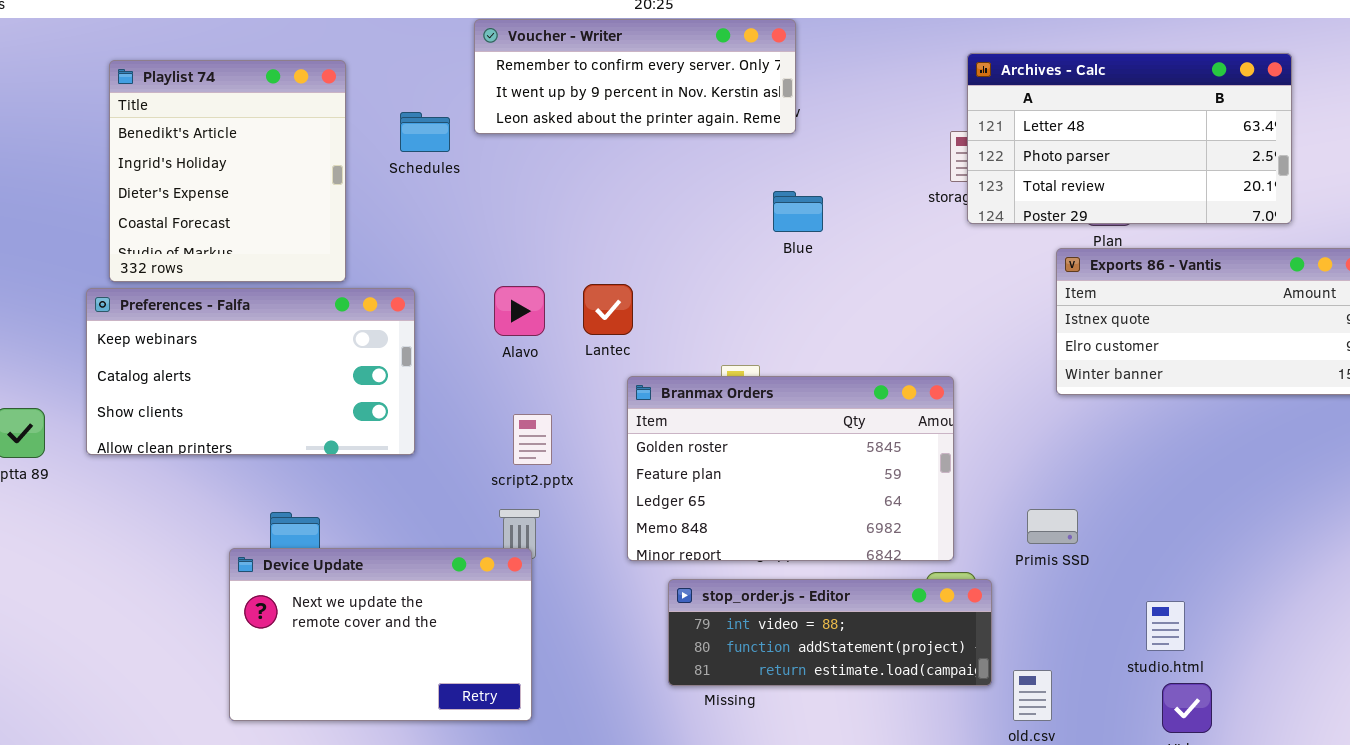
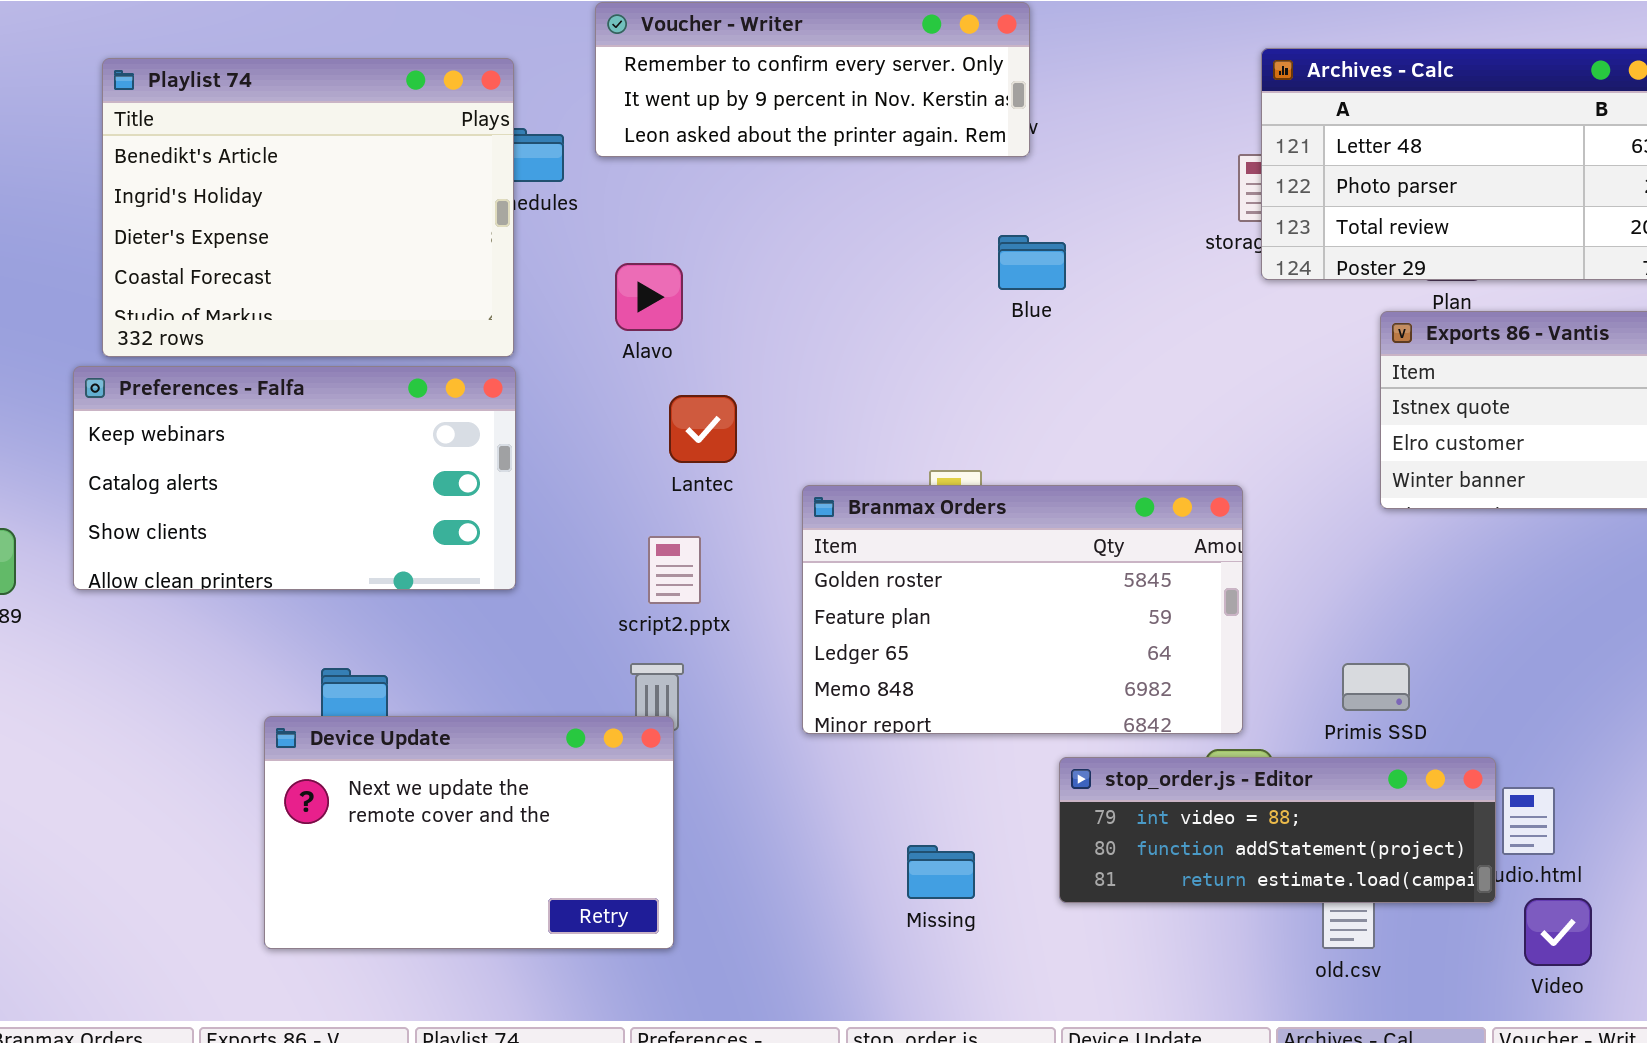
Playlist 74: [109,60,346,282] -> [102,58,514,357], resized
Lantec: [583,284,633,335] -> [669,395,737,463], moved
Alavo: [494,286,545,336] -> [615,263,683,331], moved
stop_order.js - Editor: [668,579,992,686] -> [1059,757,1496,903], moved

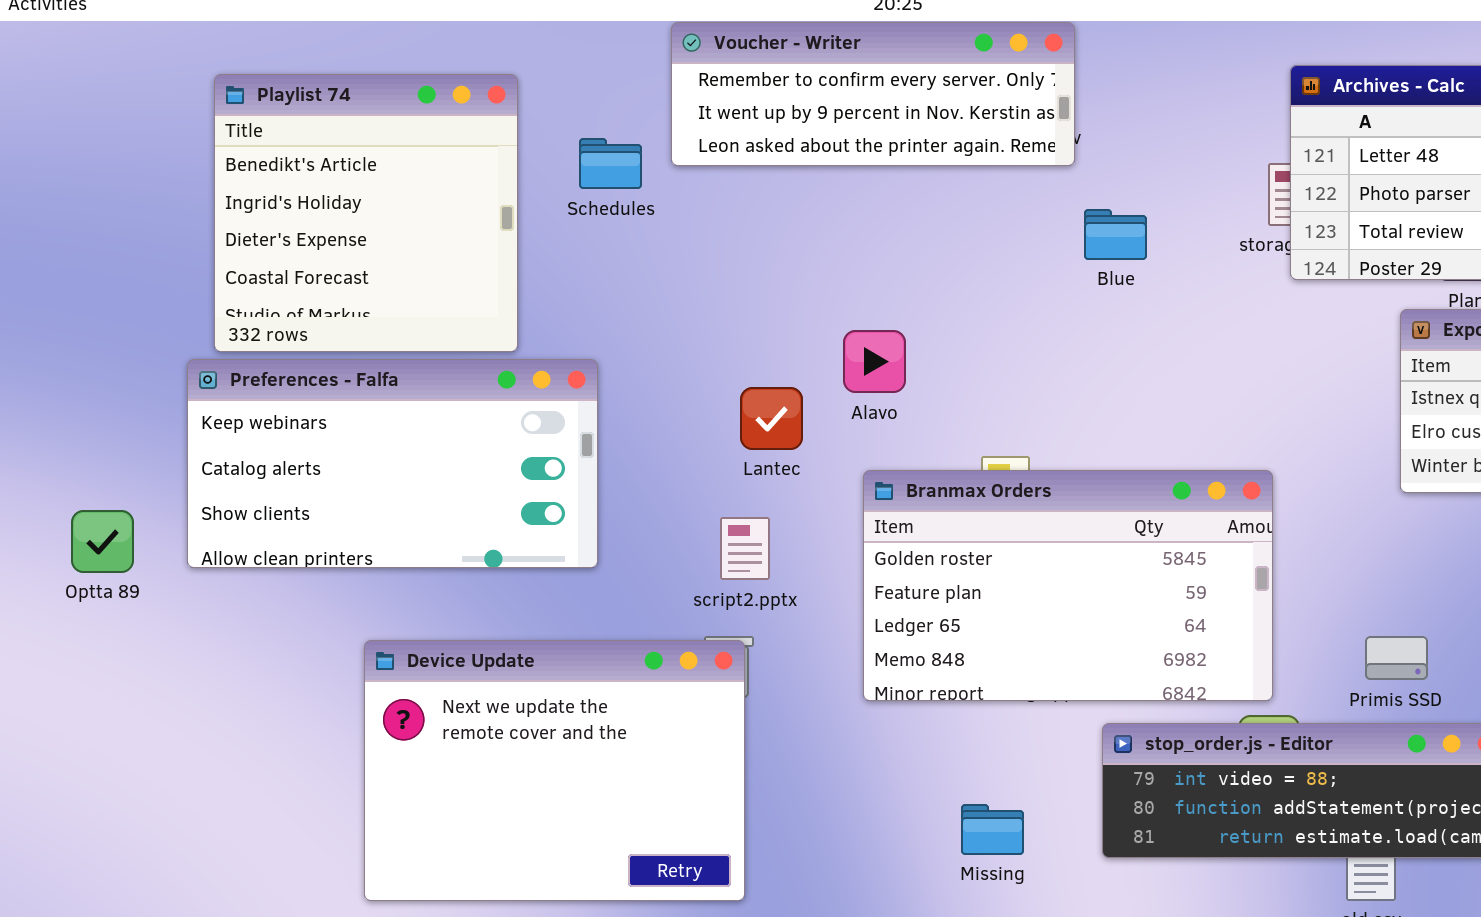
Playlist 74: [102,58,514,357] -> [214,74,518,352], resized
Blue: [998,235,1066,290] -> [1084,209,1147,260], moved
Alavo: [615,263,683,331] -> [843,330,906,393], moved
Device Update: [264,716,674,949] -> [364,640,745,901], resized

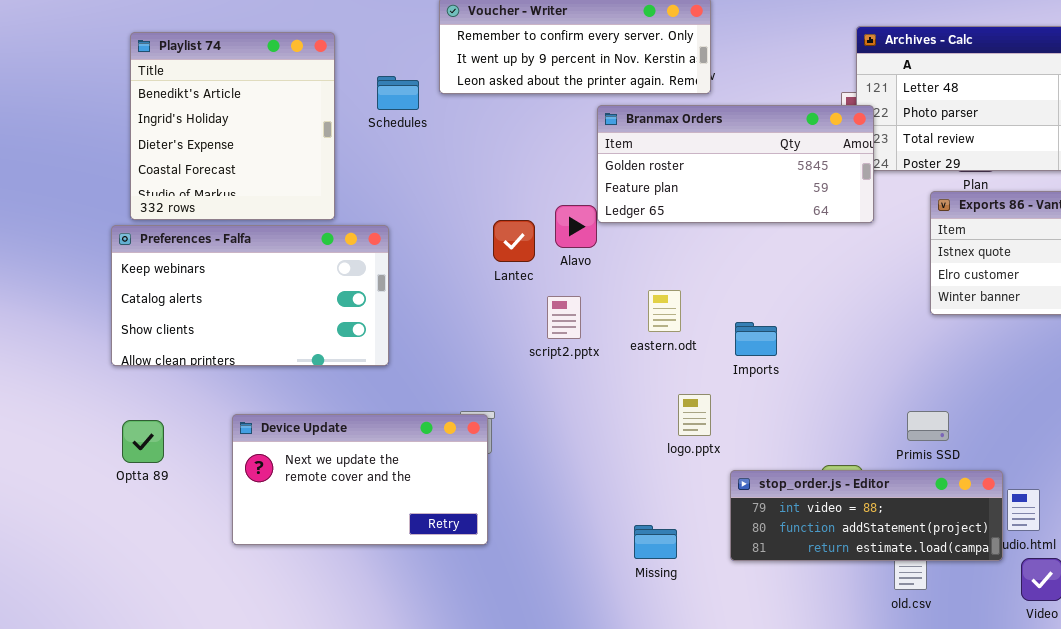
Lantec: [740,387,803,450] -> [493,220,535,262], moved
Branmax Orders: [863,470,1273,701] -> [597,105,874,223], moved, resized
Optta 89: [71,510,134,573] -> [122,420,164,463], moved
script2.pptx: [720,517,770,580] -> [547,296,581,339], moved
Device Update: [364,640,745,901] -> [232,414,488,545], resized

